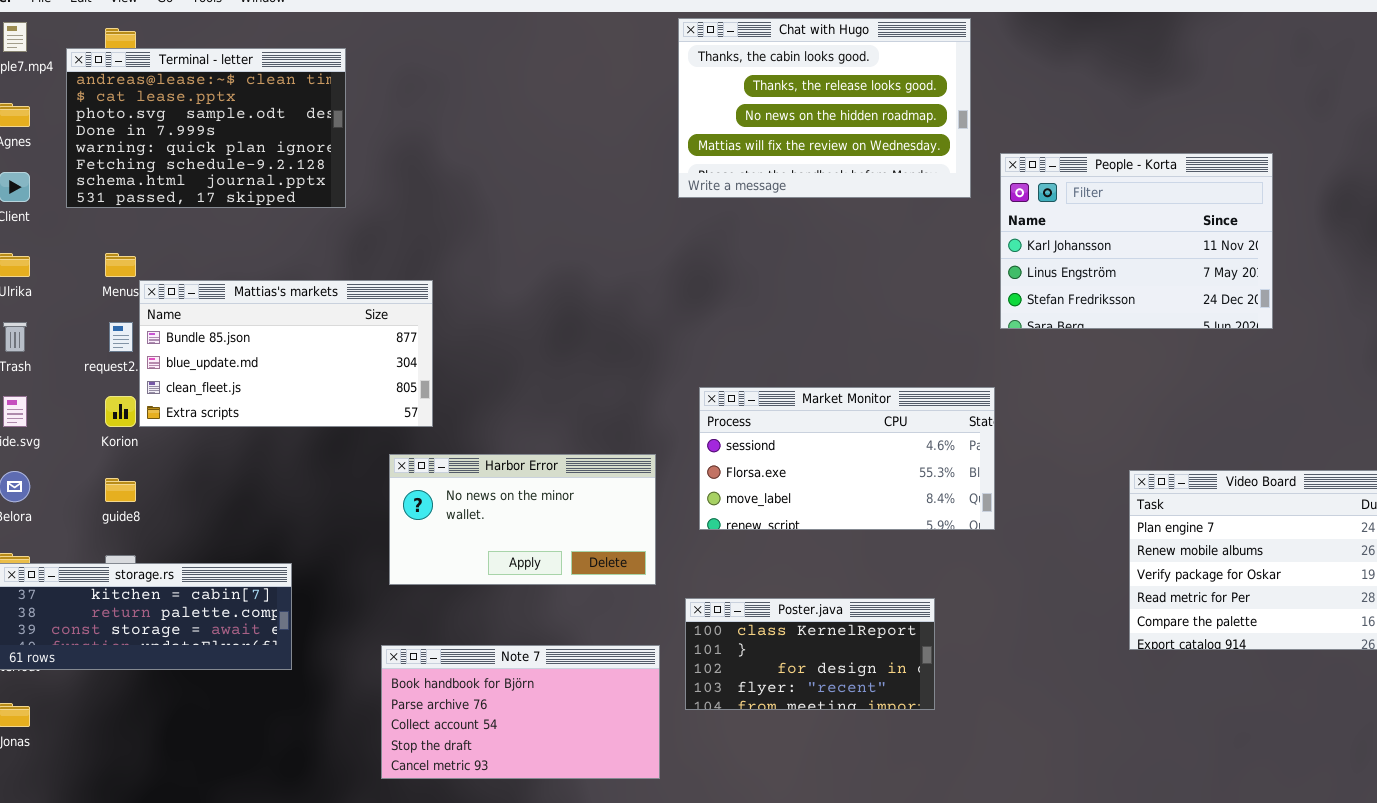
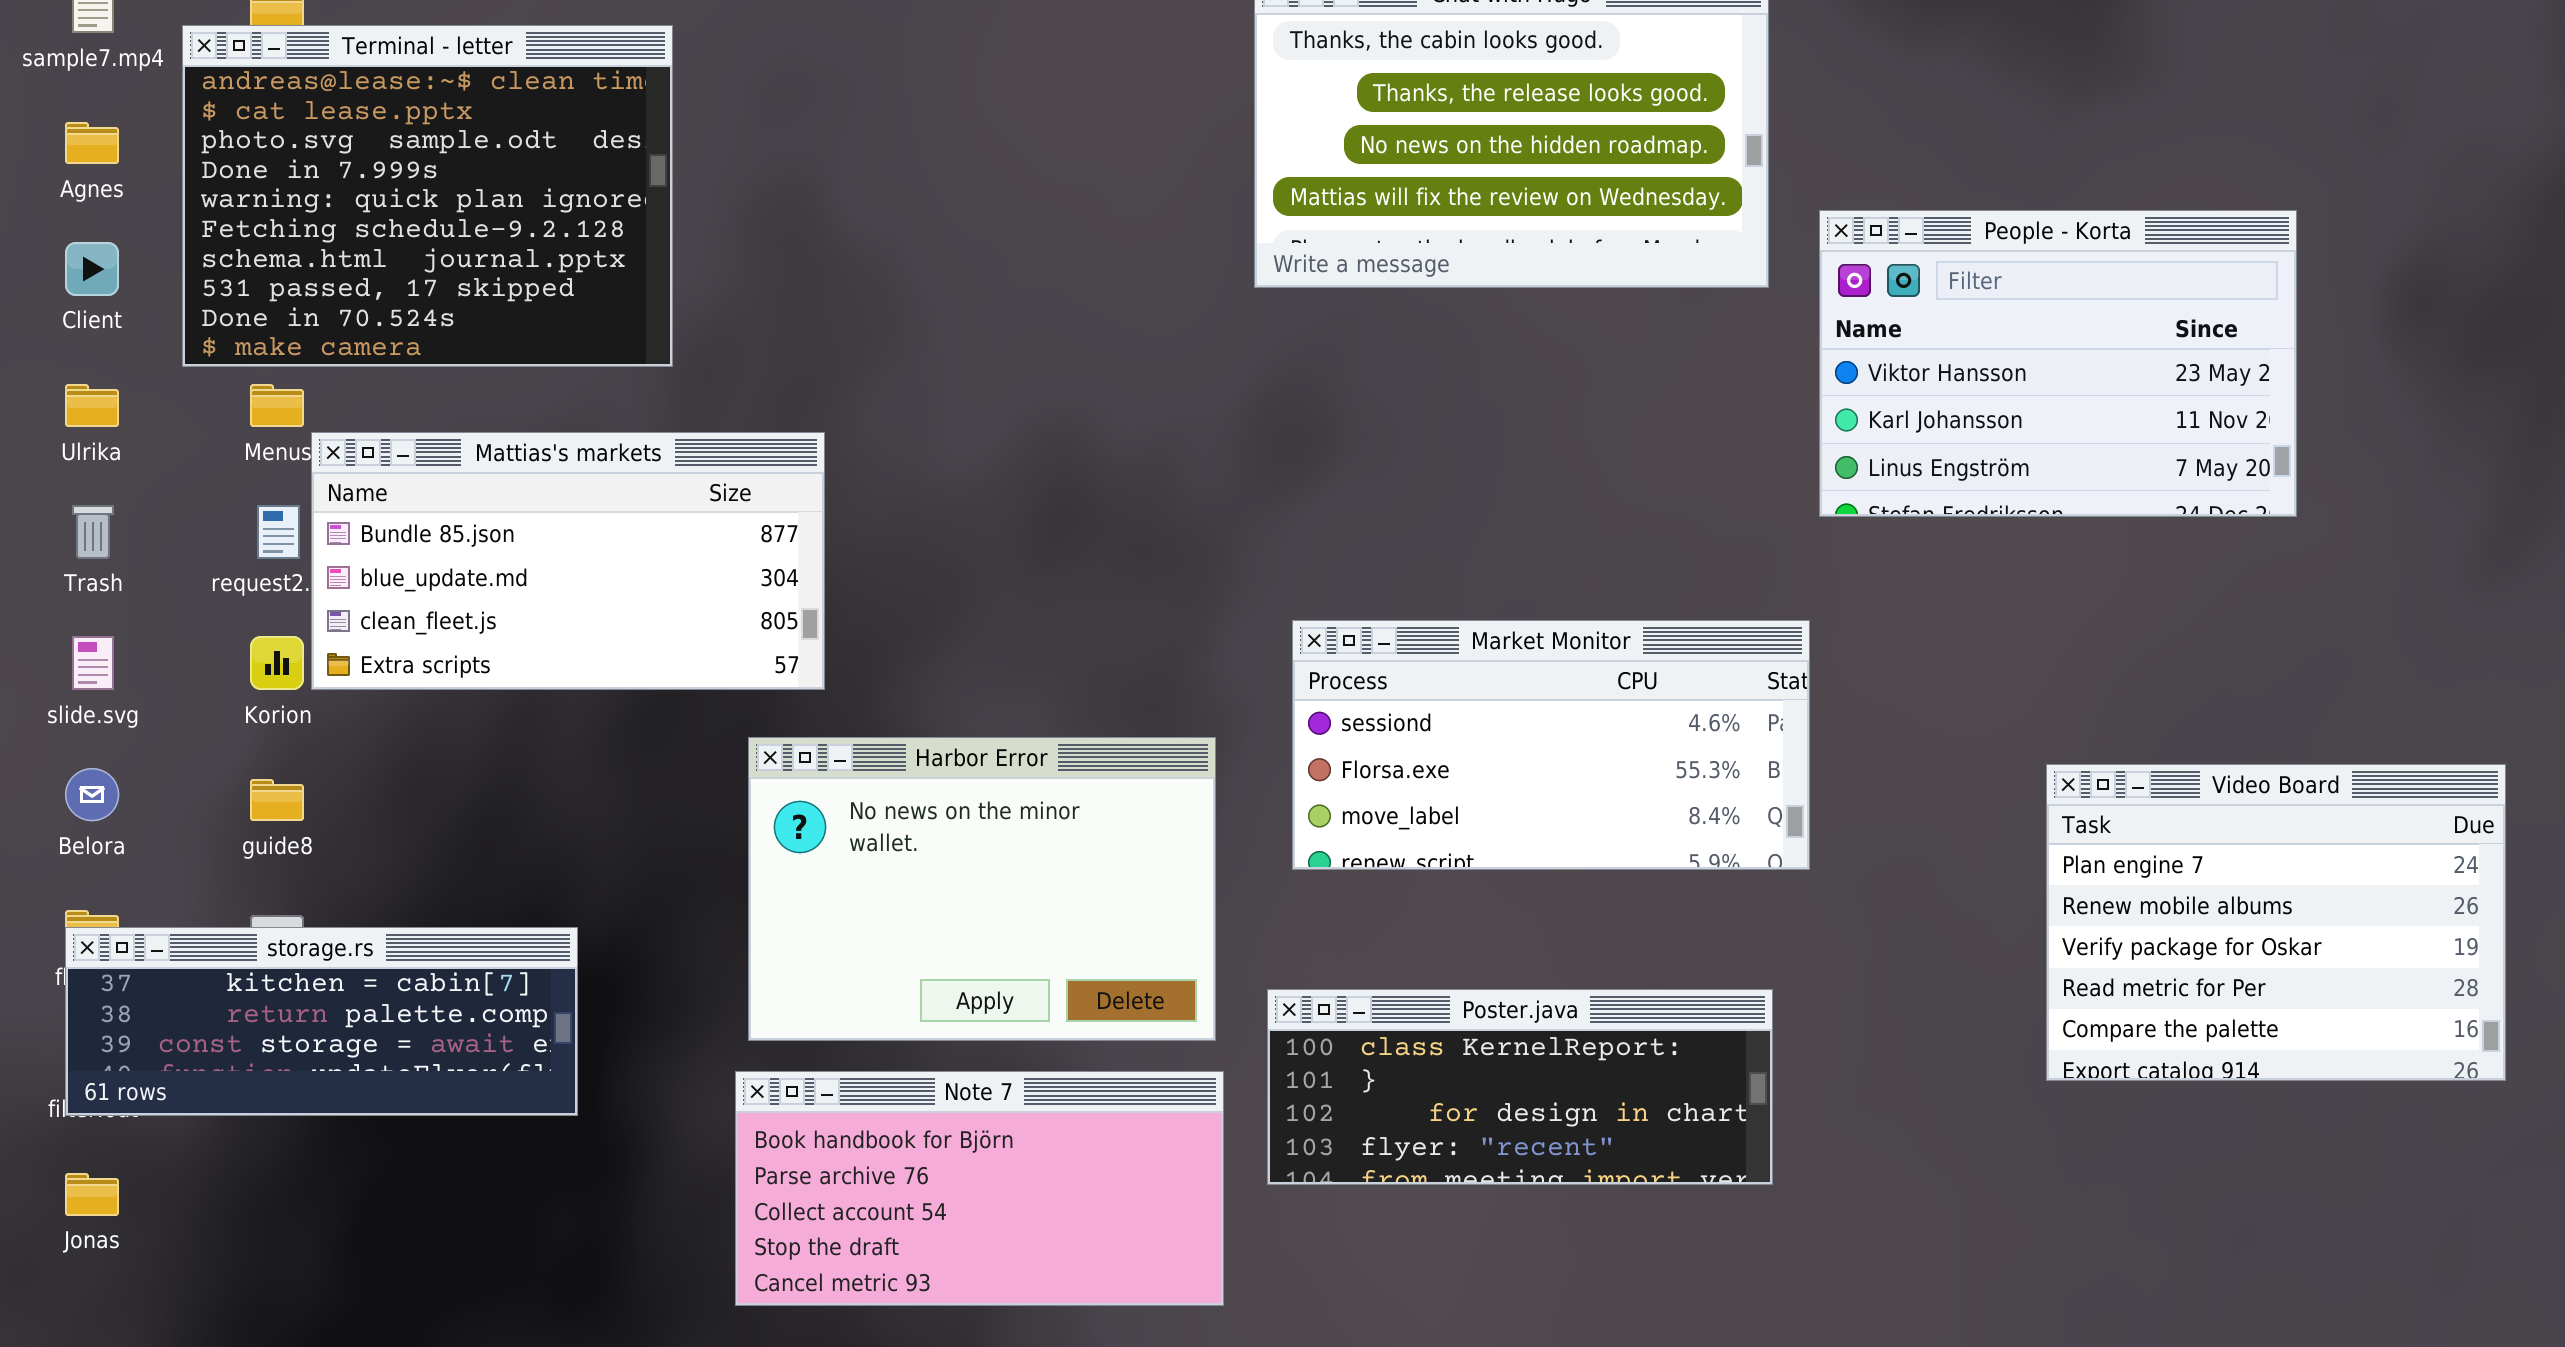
Terminal - letter: [66,48,346,208] -> [182,25,673,367], resized
People - Korta: [1000,153,1273,329] -> [1819,210,2297,517], scrolled up 1 row
Harbor Error: [389,454,656,585] -> [748,737,1216,1041], resized
Poster.java: [685,598,935,710] -> [1267,989,1773,1185], resized

